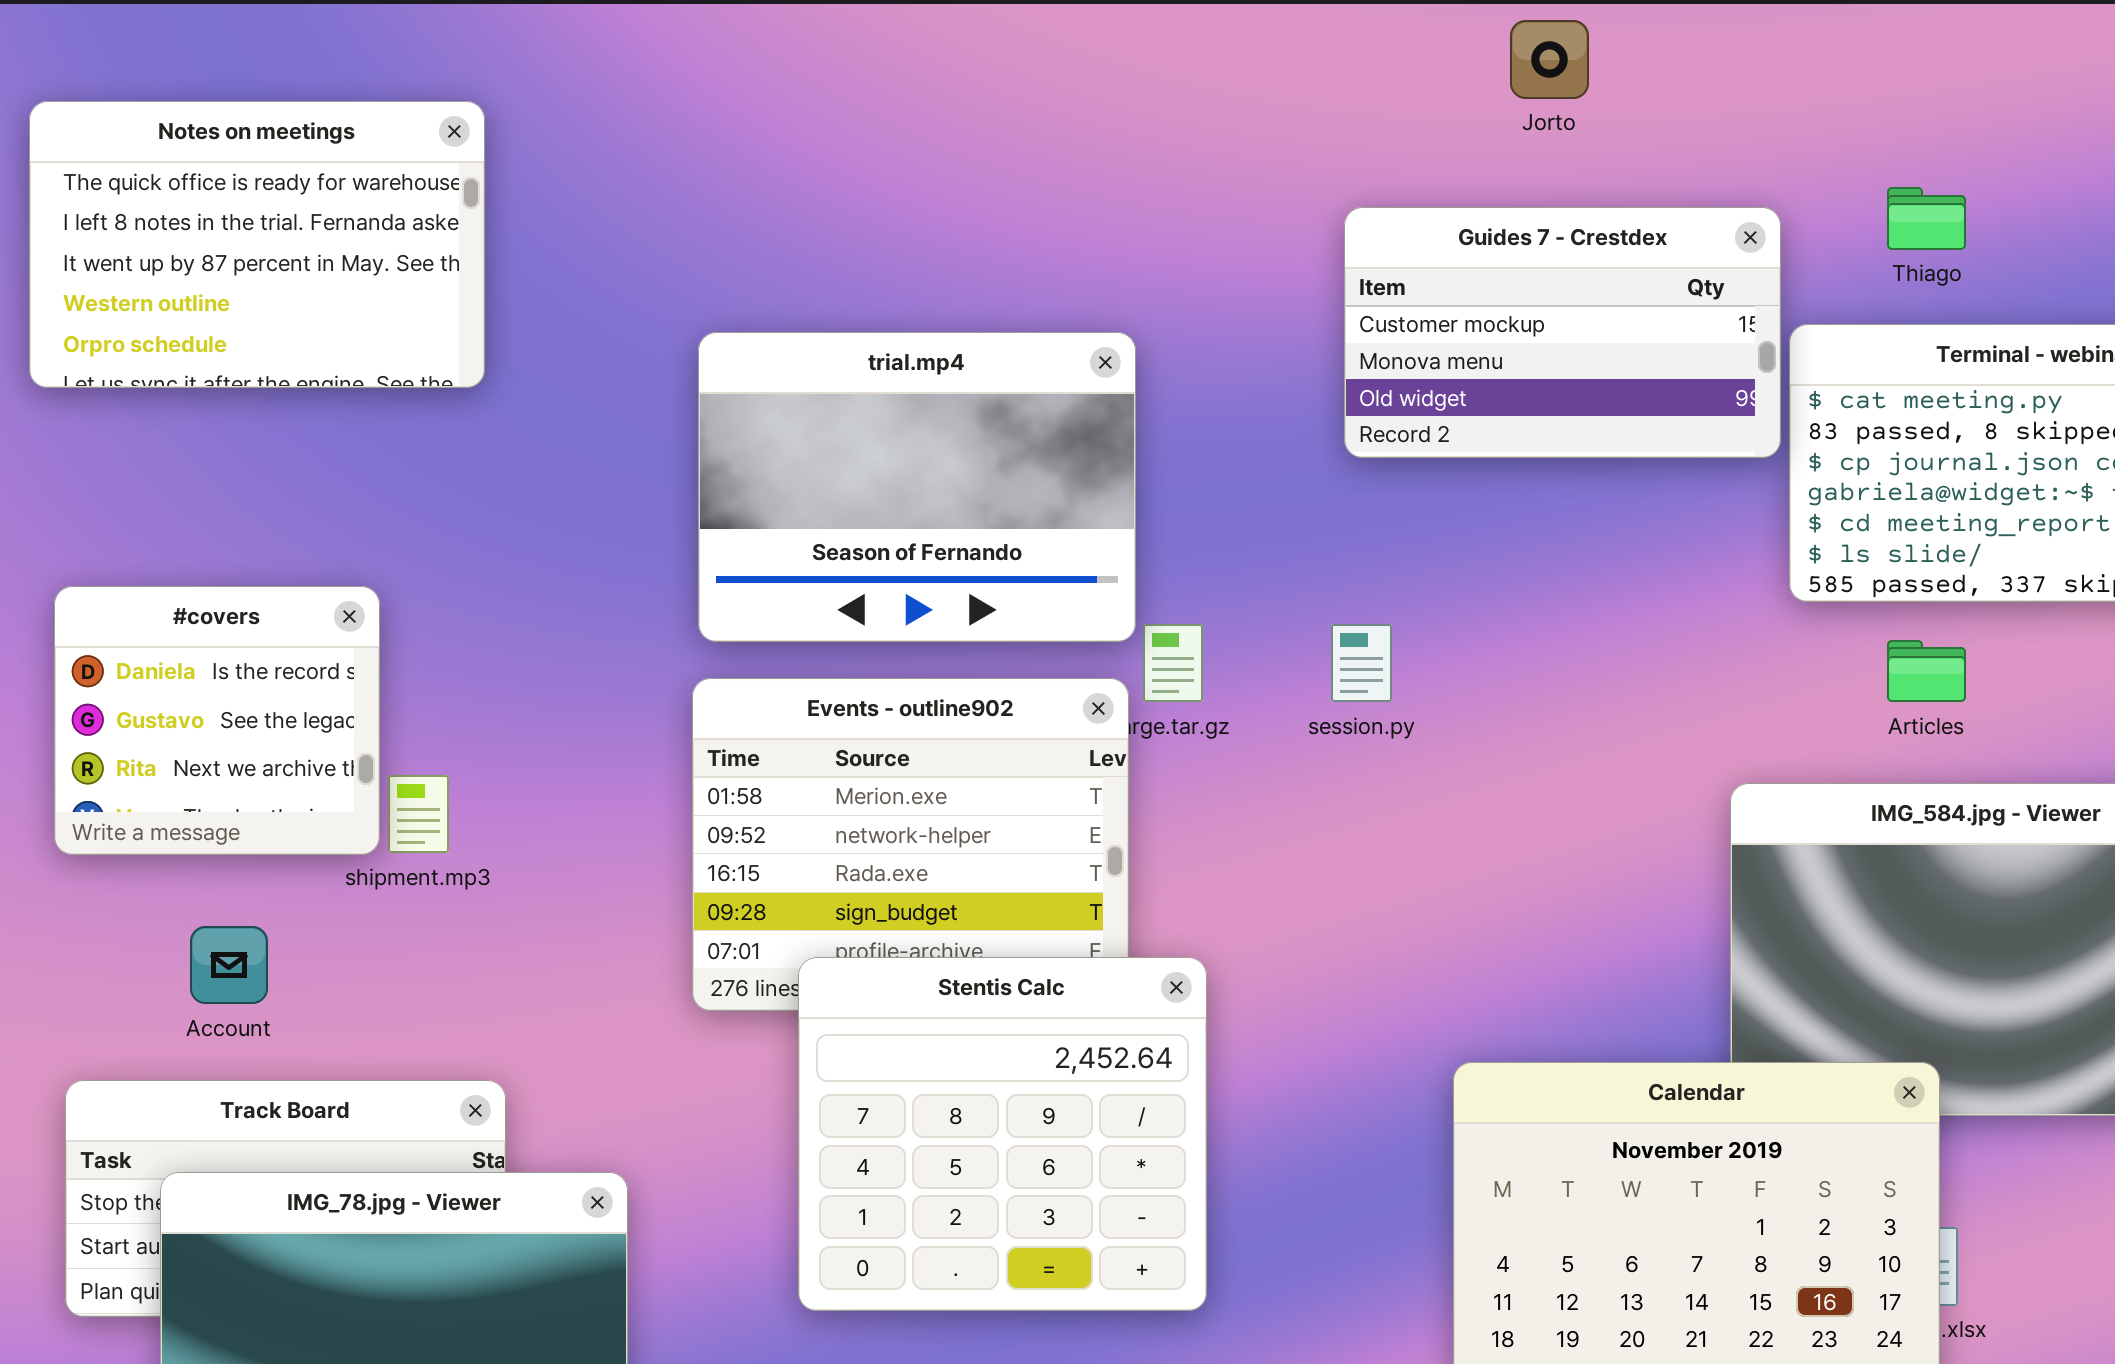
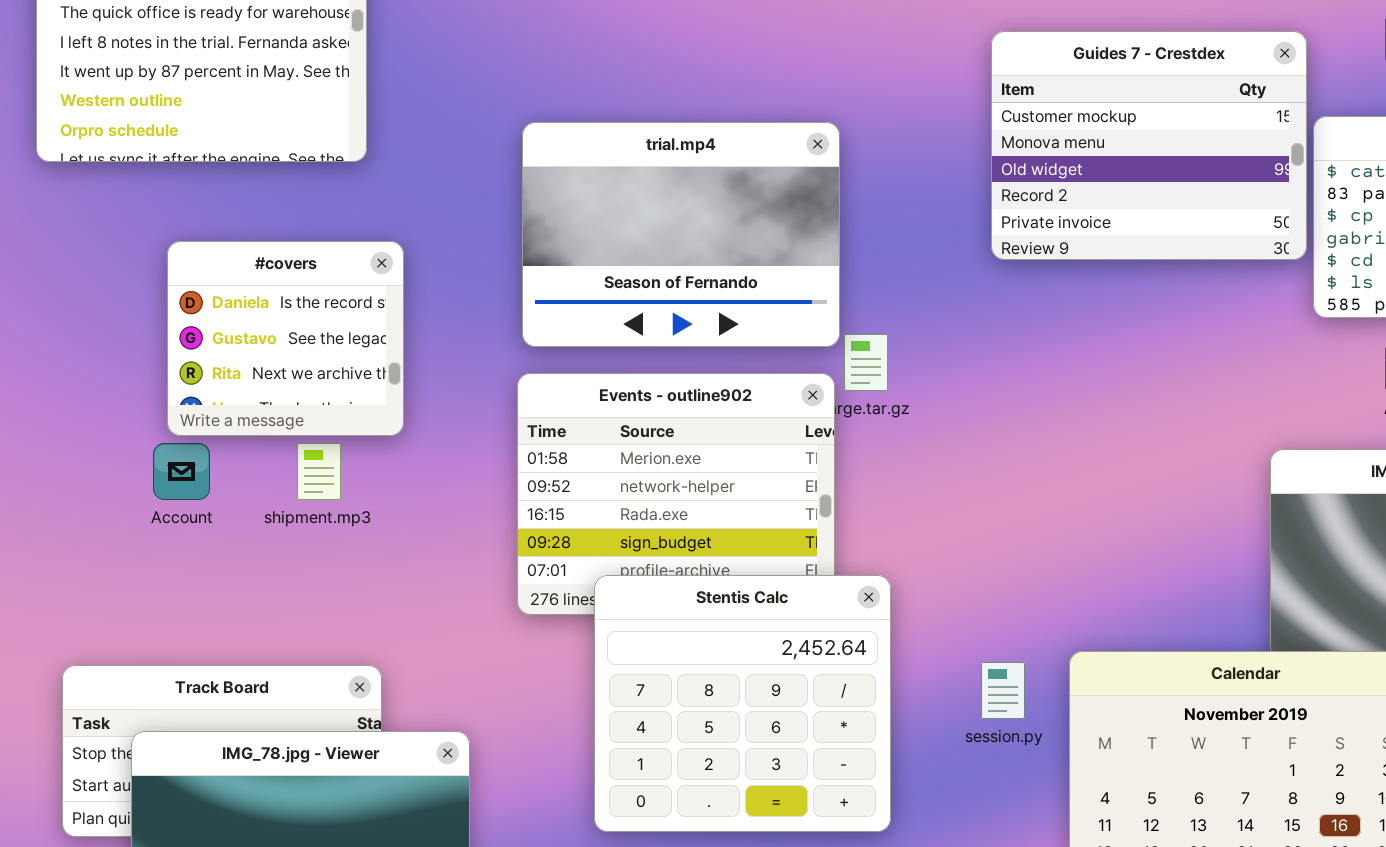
Guides 7 - Crestdex: [1344,207,1781,458] -> [991,31,1307,260], resized
#covers: [54,586,380,855] -> [167,241,404,436], moved
session.py: [1331,624,1392,702] -> [981,662,1025,719], moved
Account: [190,926,268,1004] -> [153,443,210,500], moved

